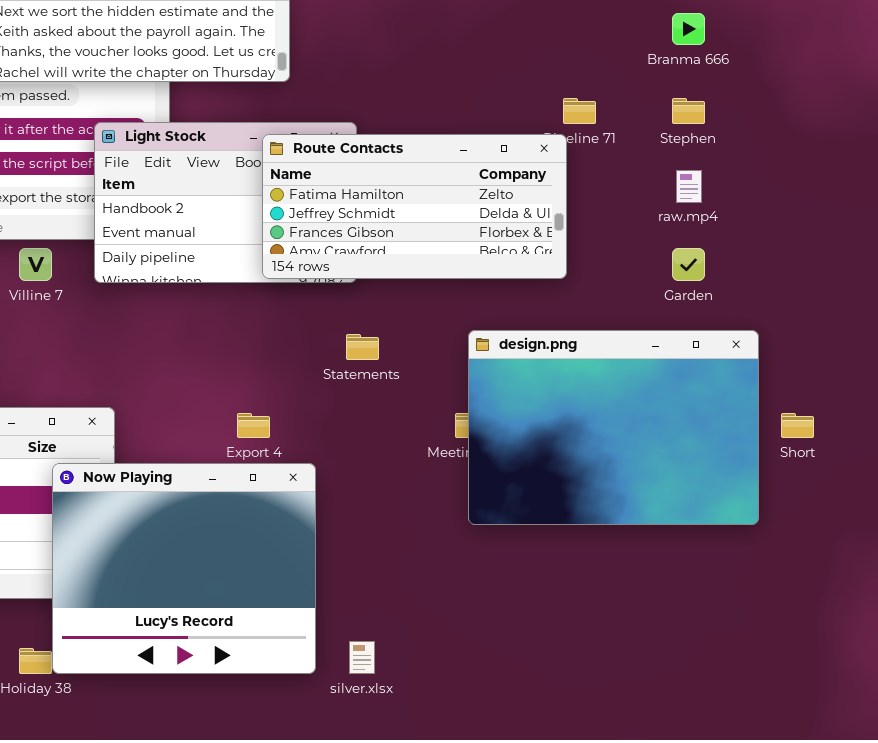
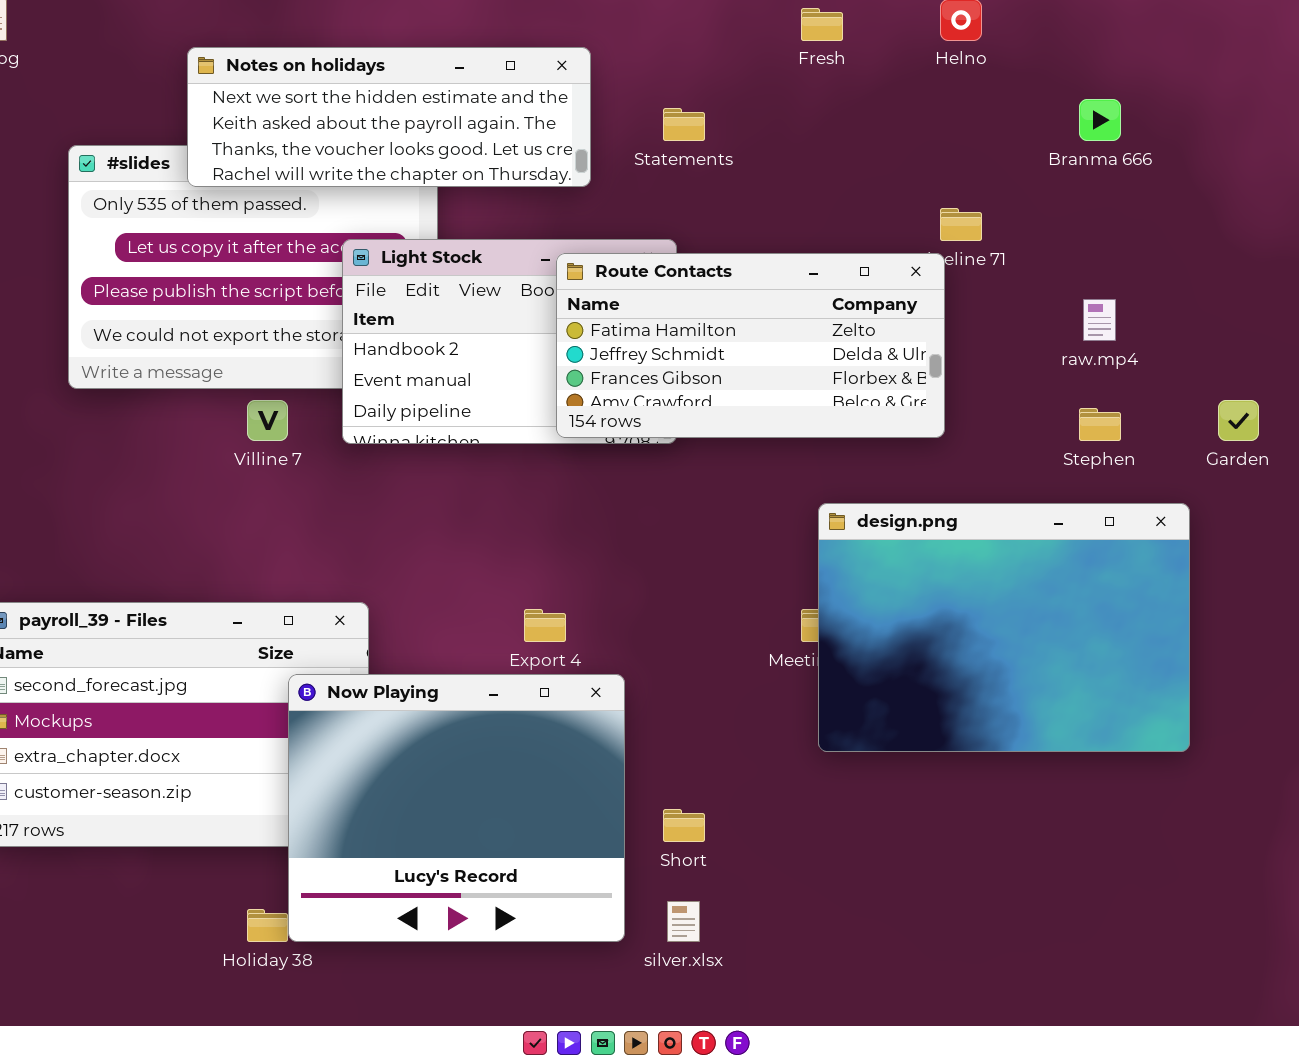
Stephen: [672,98,705,124] -> [1079,408,1121,441], moved
Garden: [672,248,705,281] -> [1218,400,1259,441], moved
Statements: [346,334,379,360] -> [663,108,705,141], moved
Short: [781,413,814,438] -> [663,809,705,842], moved

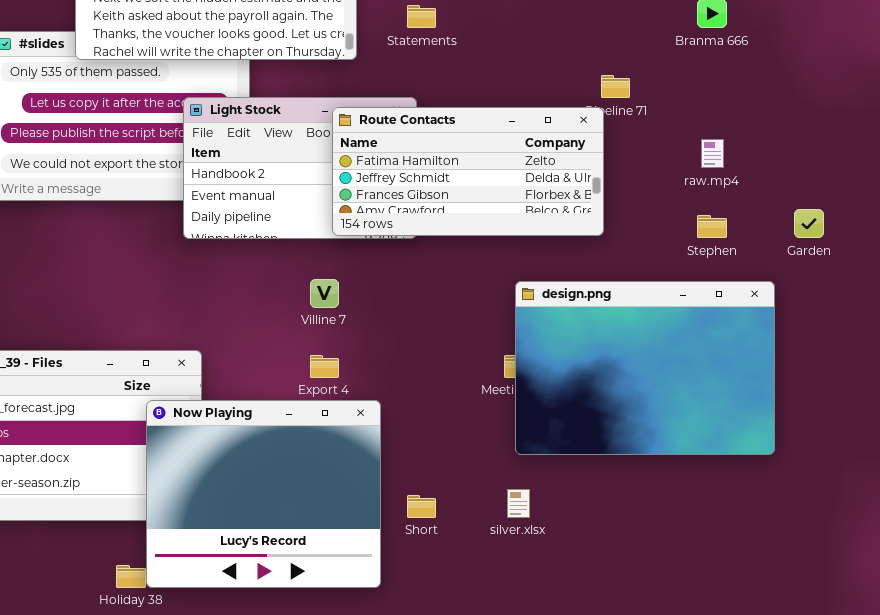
Villine 7: [247,400,288,441] -> [310,279,339,308], moved
silver.xlsx: [667,901,700,942] -> [507,489,530,518], moved

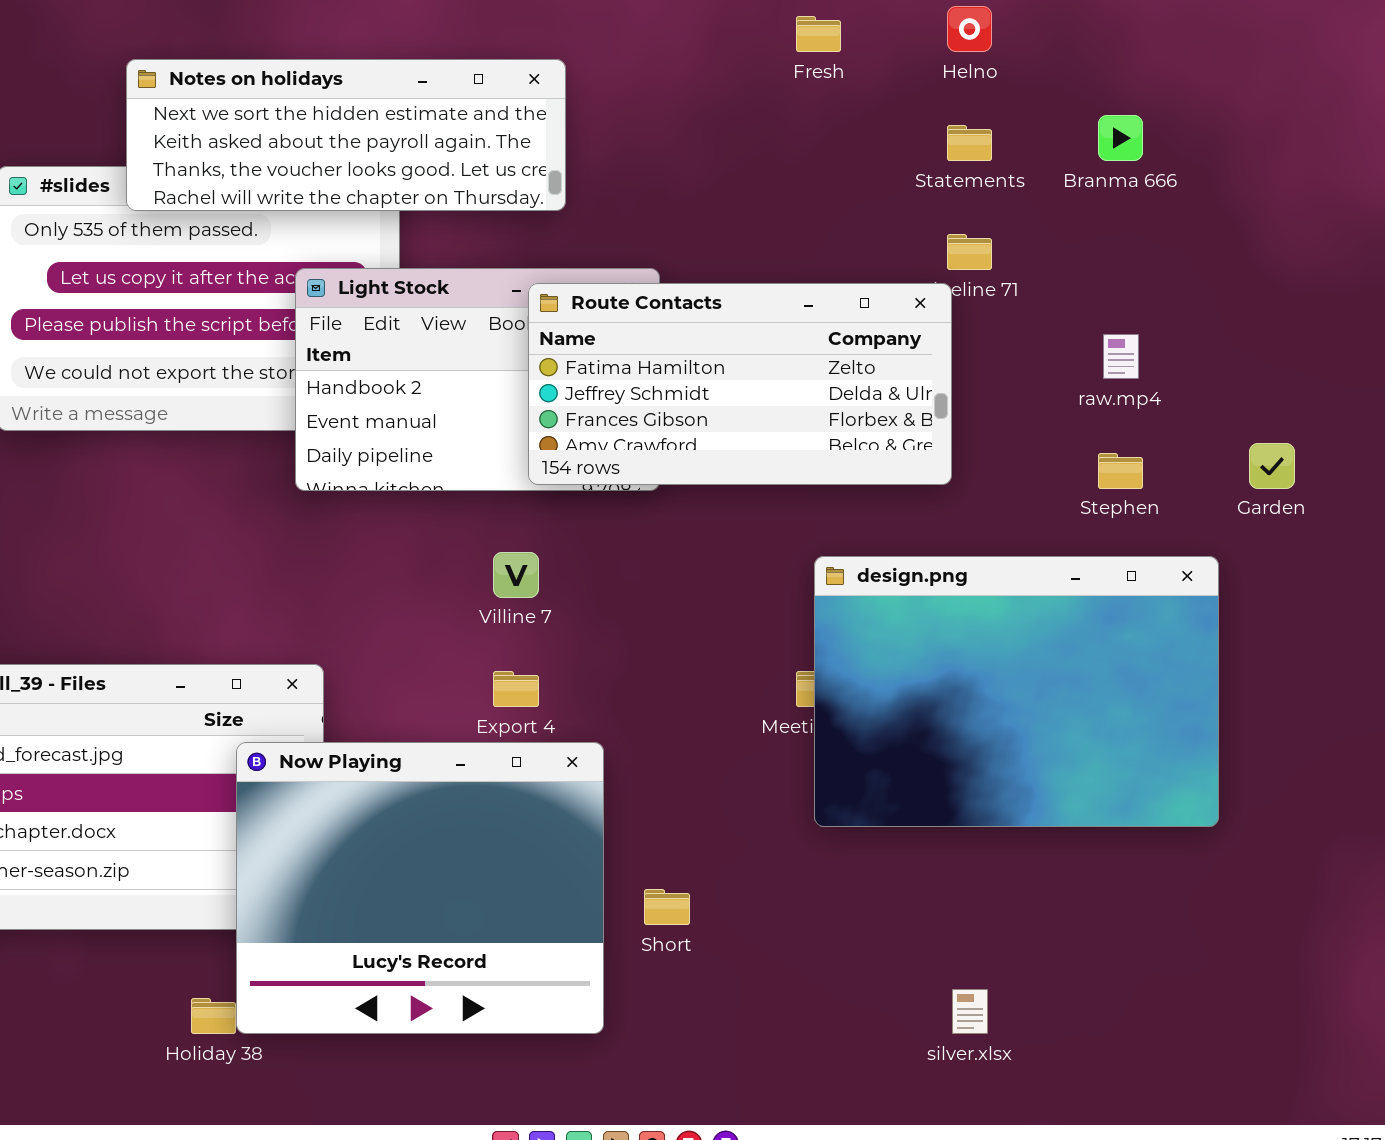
Statements: [407,5,436,28] -> [947,125,992,161], moved
silver.xlsx: [507,489,530,518] -> [952,989,988,1034], moved

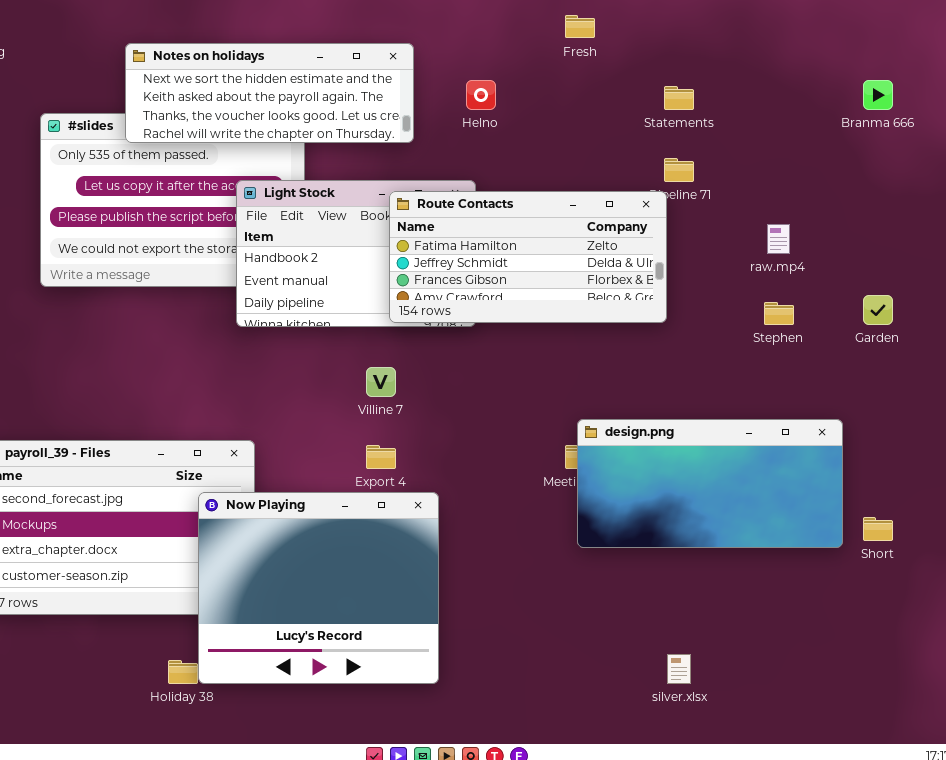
Helno: [947,6,992,52] -> [466,80,496,110], moved
Branma 666: [1098,115,1143,161] -> [863,80,893,110], moved
design.png: [814,556,1219,827] -> [577,419,843,548], resized
Short: [644,889,690,925] -> [863,517,893,541], moved

